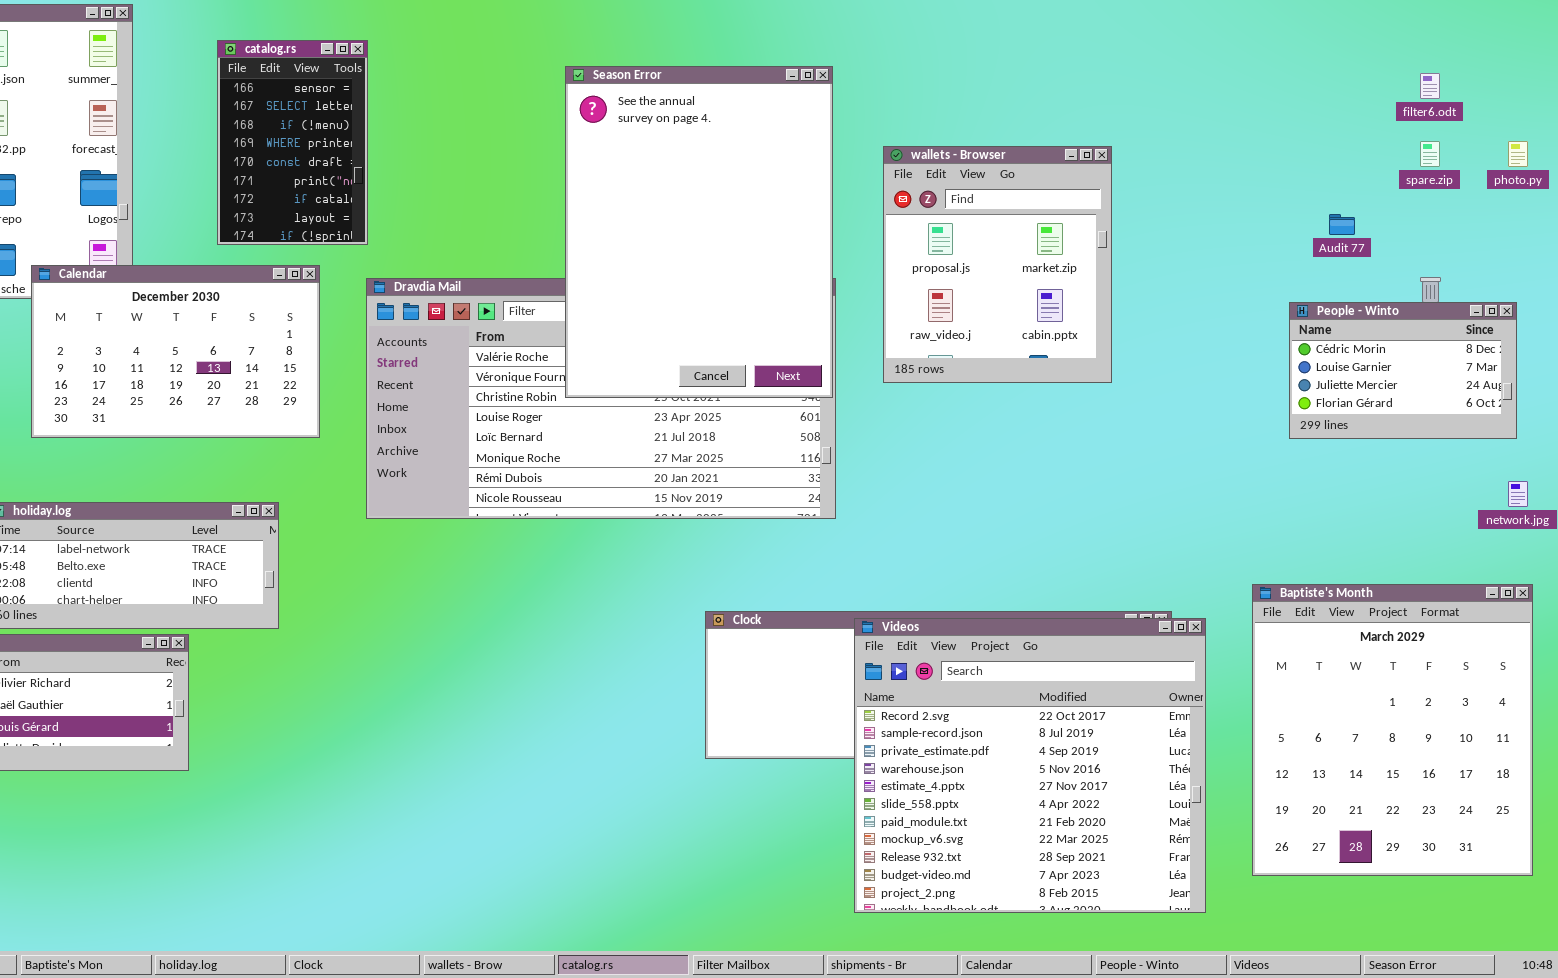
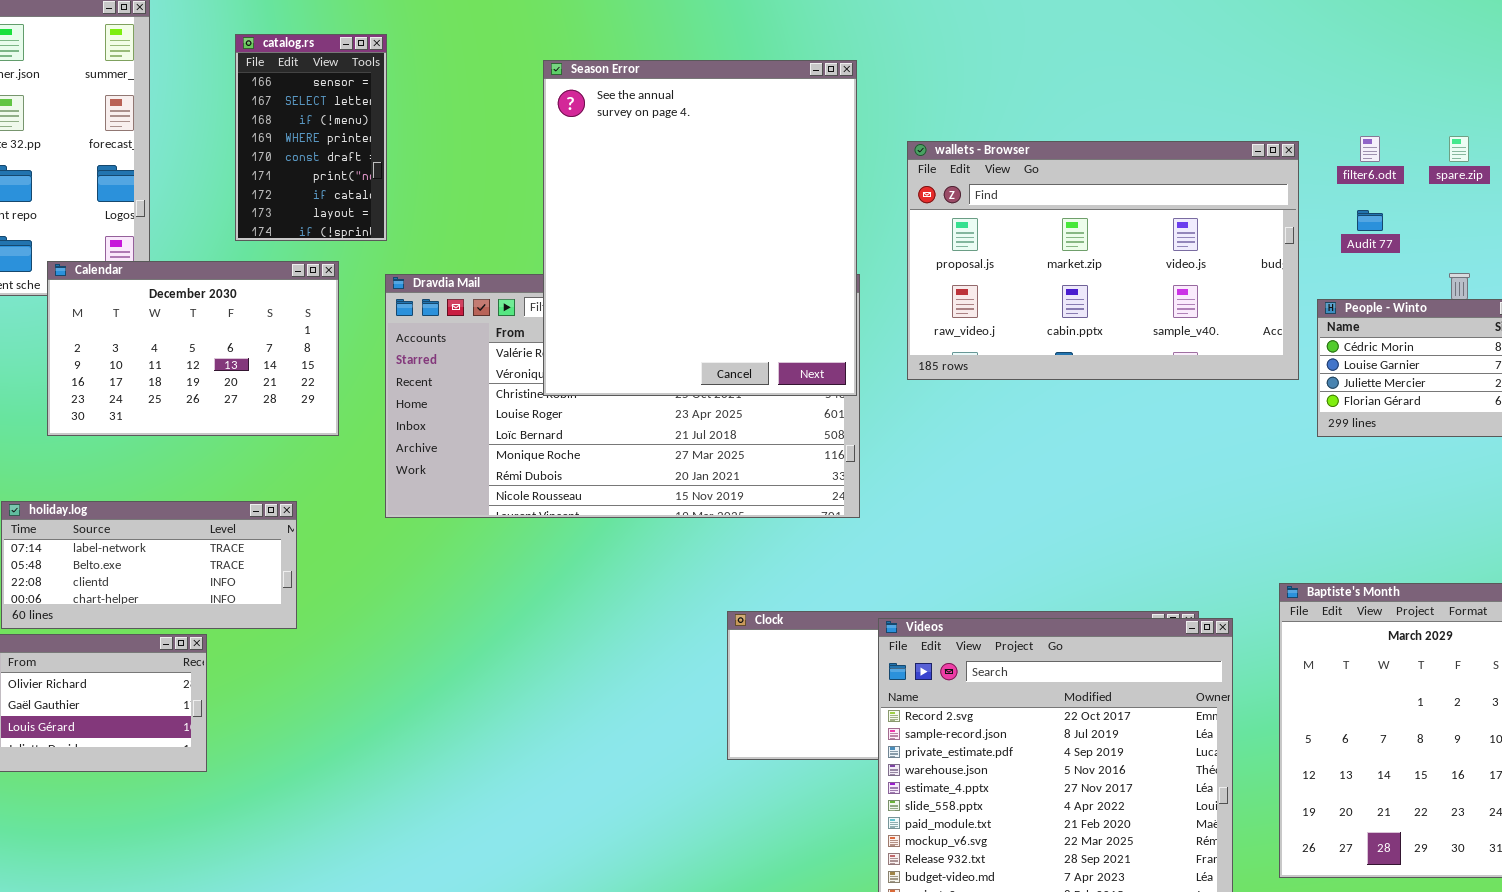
Season Error: [565,66,833,398] -> [543,60,857,396], resized
filter6.odt: [1420,73,1440,99] -> [1360,136,1380,162], moved
wallets - Browser: [883,146,1112,383] -> [907,141,1299,380], resized

